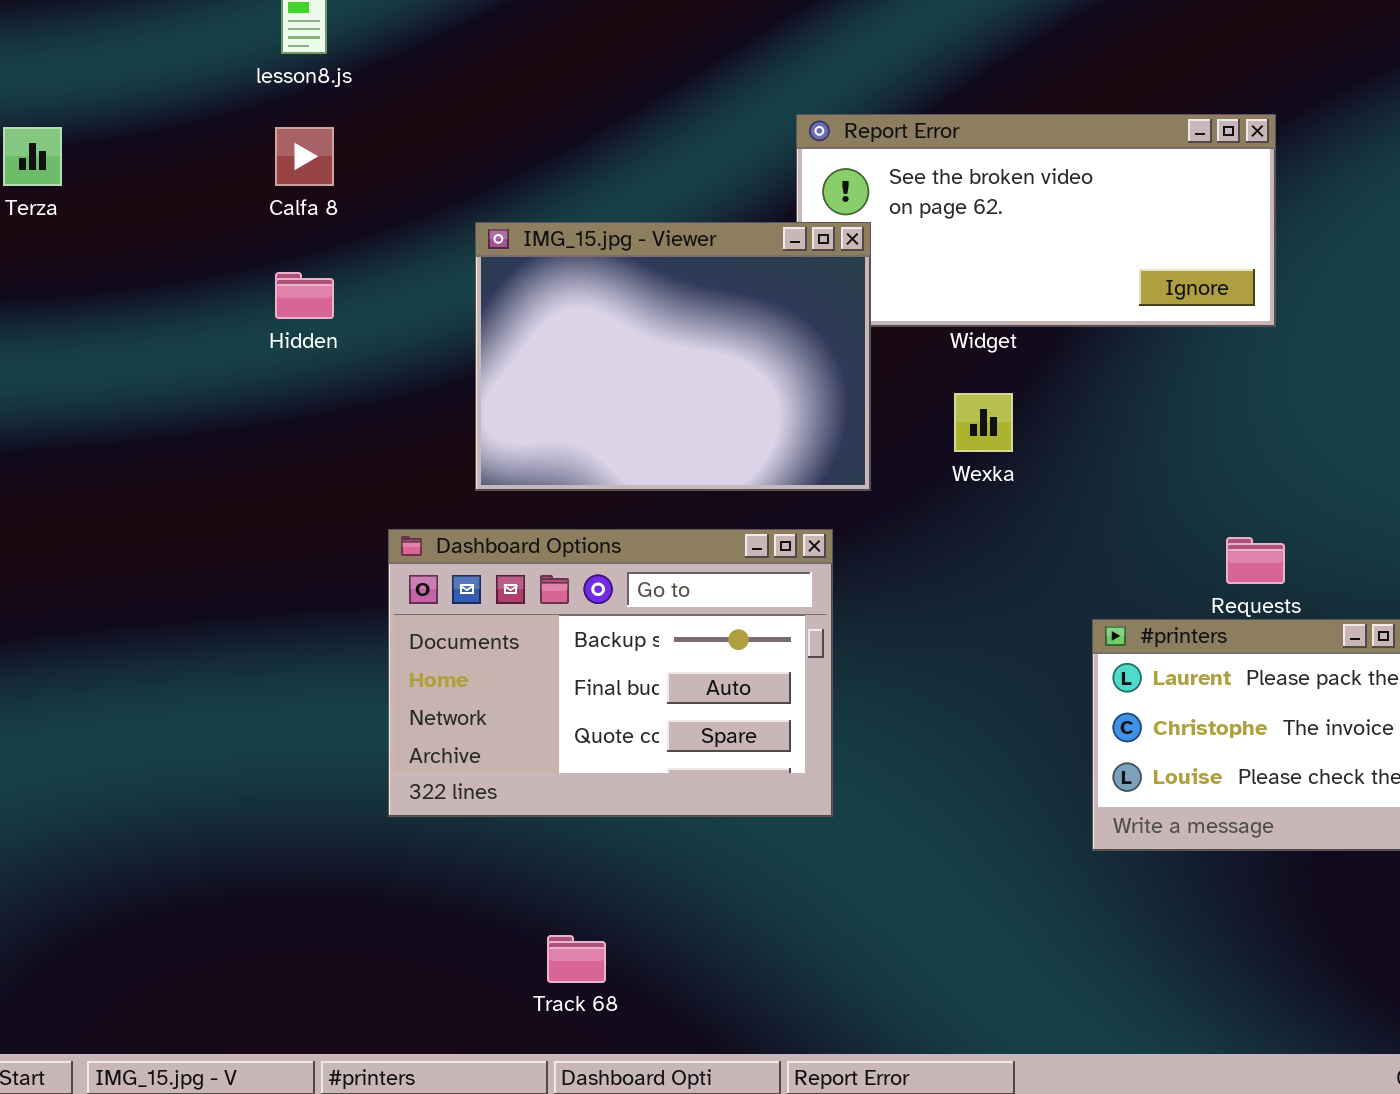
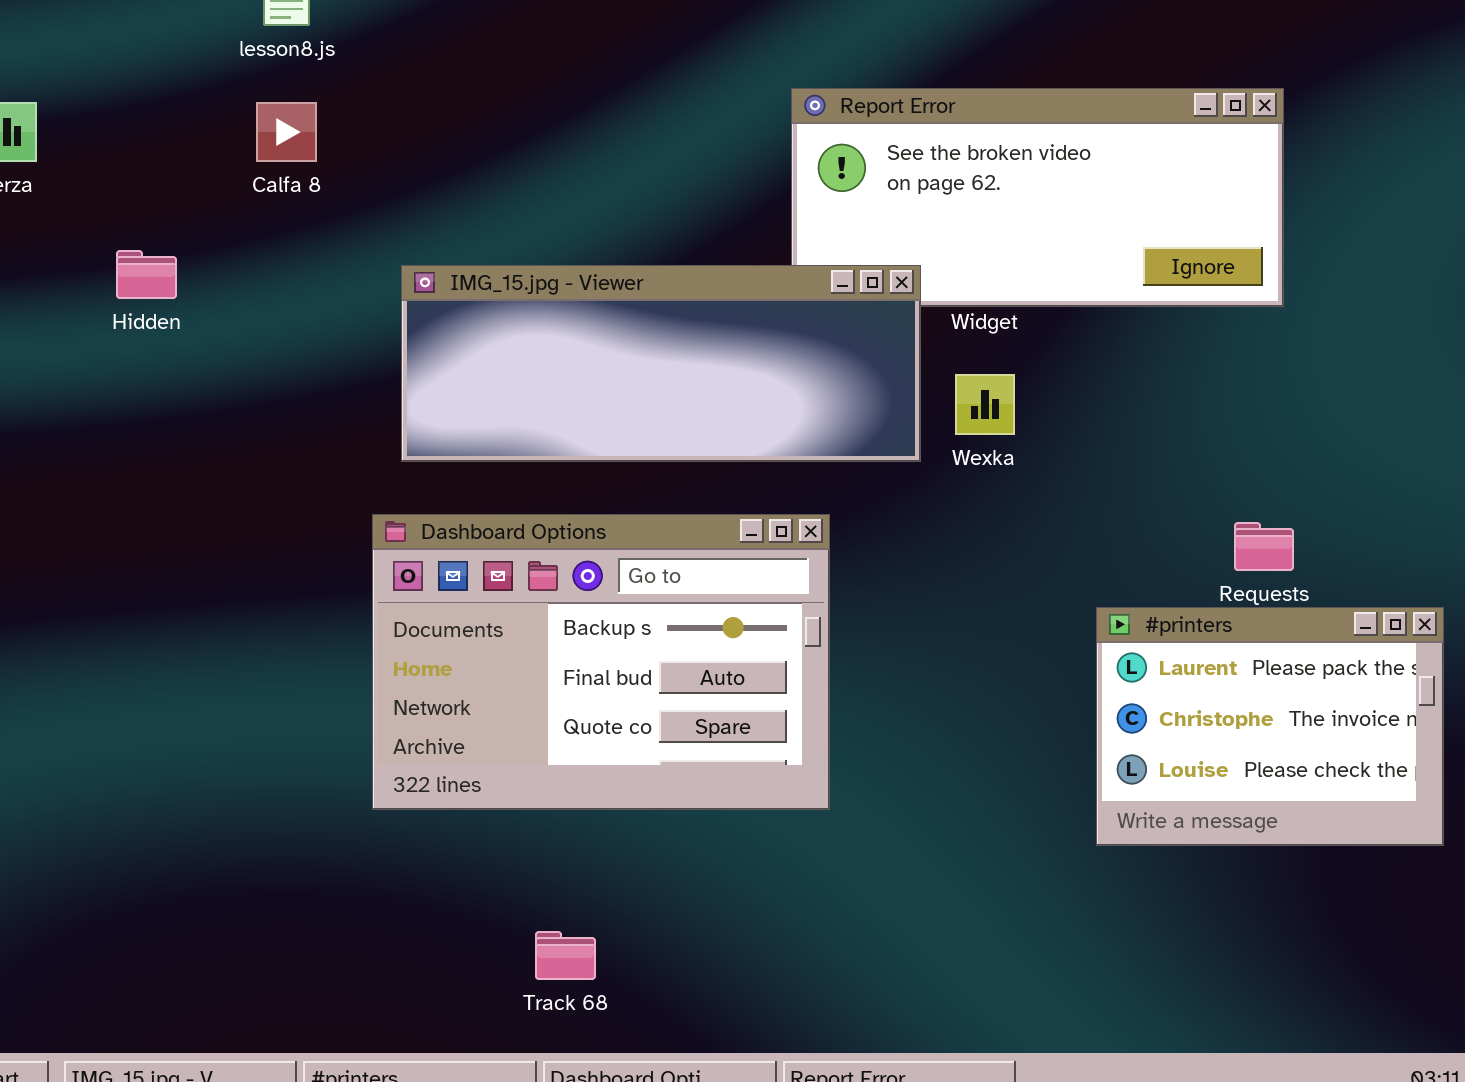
IMG_15.jpg - Viewer: [475,222,871,491] -> [401,265,921,462], moved, resized
Hidden: [275,272,334,319] -> [116,250,177,299], moved

